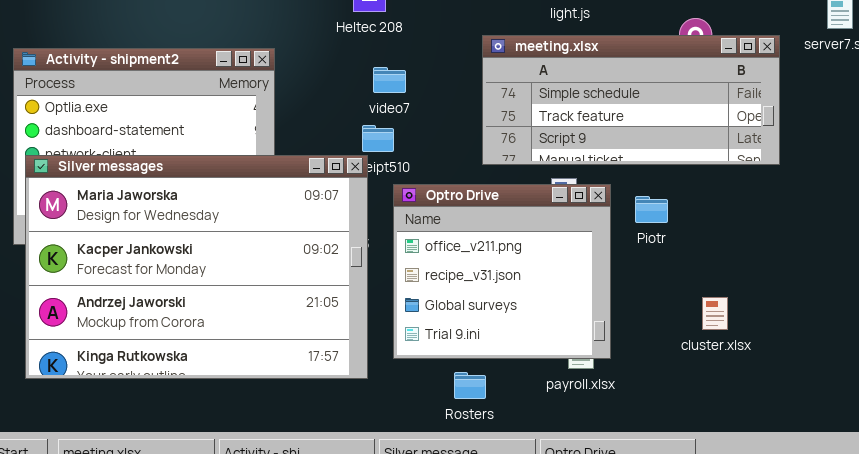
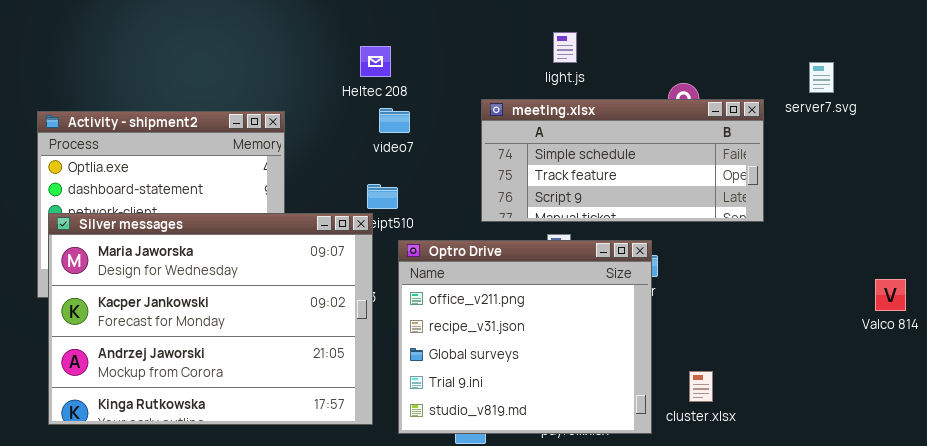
video7: [373,67,406,93] -> [379,108,410,133], moved
Optro Drive: [393,184,611,359] -> [398,240,652,434], resized
cluster.xlsx: [702,297,728,330] -> [689,371,713,402], moved

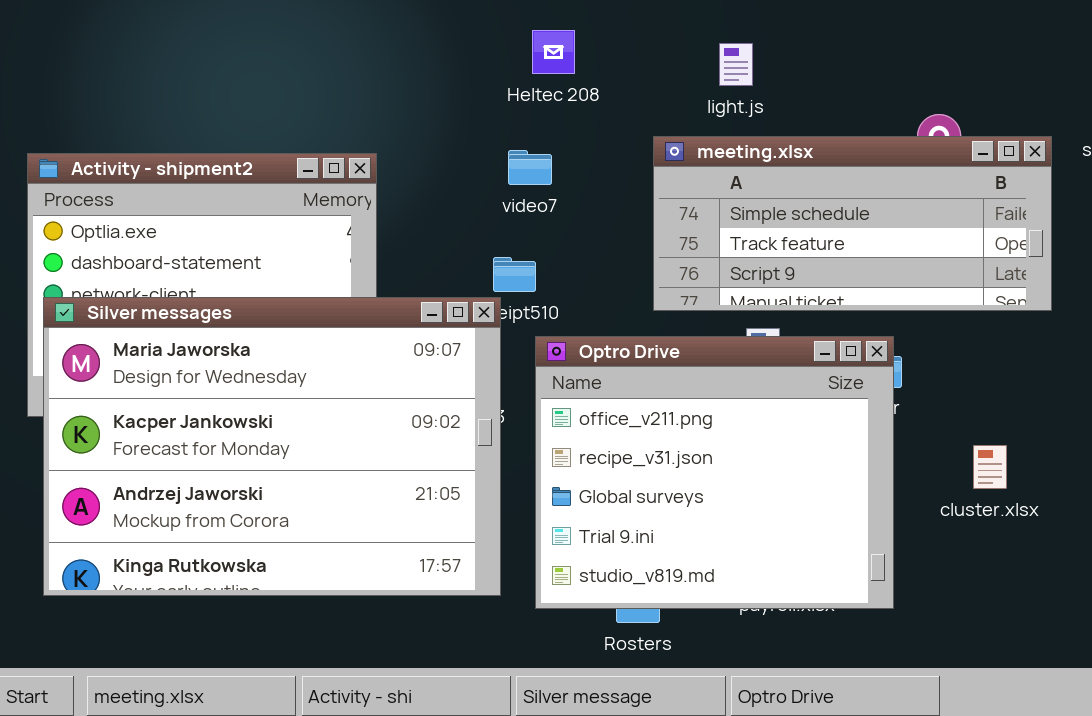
light.js: [553,32,577,63] -> [719,43,753,86], moved
Heltec 208: [360,46,391,77] -> [532,30,575,74], moved
cluster.xlsx: [689,371,713,402] -> [973,445,1007,489], moved

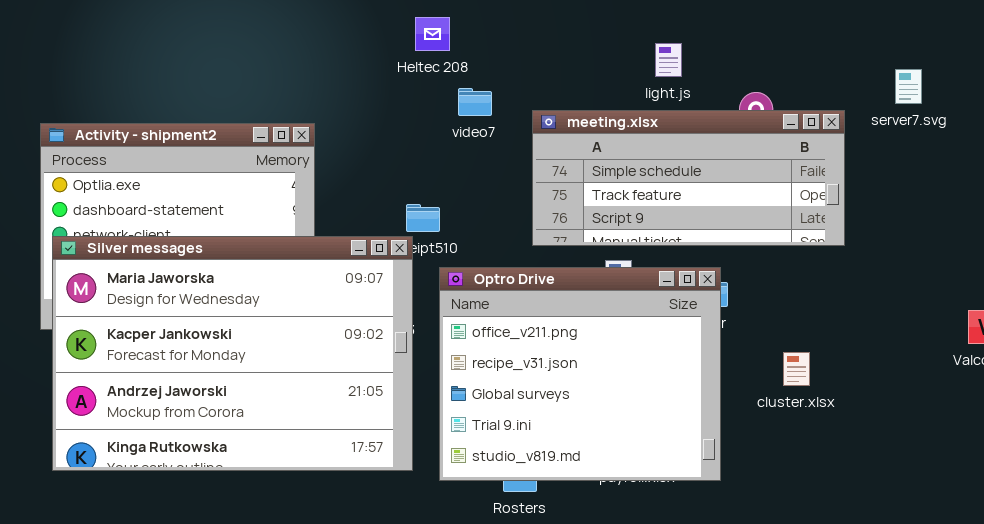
Heltec 208: [532,30,575,74] -> [415,17,450,51], moved
light.js: [719,43,753,86] -> [655,43,682,77], moved
video7: [508,150,552,185] -> [458,88,492,116], moved

